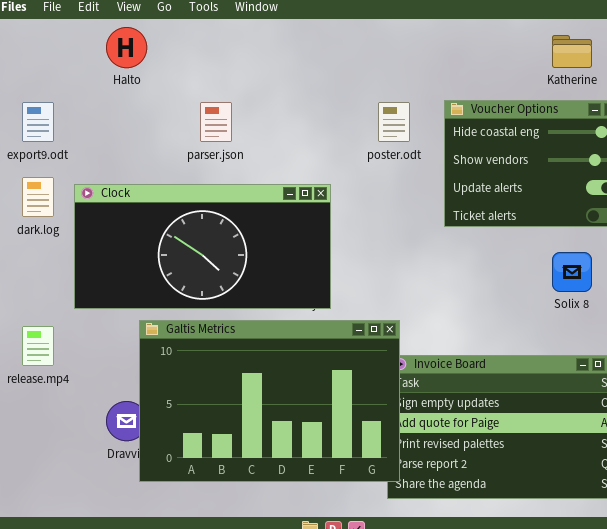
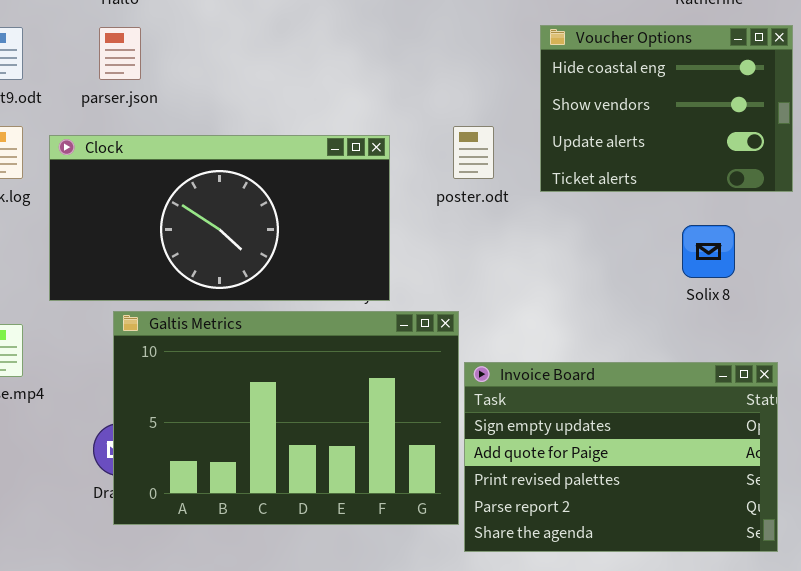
parser.json: [200,102,232,142] -> [99,27,141,80], moved
poster.odt: [378,102,410,142] -> [453,126,494,179], moved
Galtis Metrics: [139,320,400,482] -> [113,311,459,525], moved

